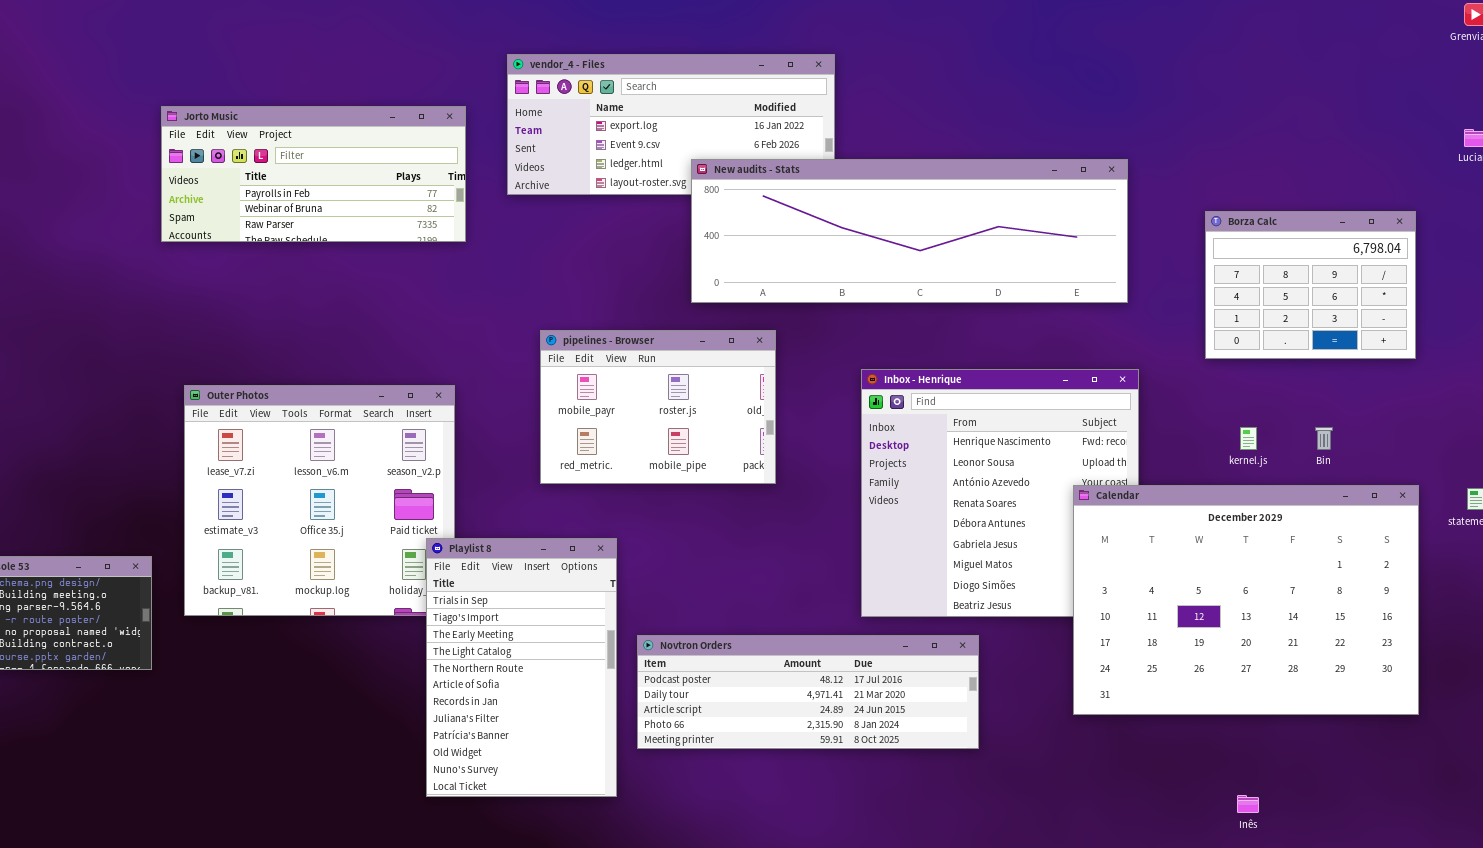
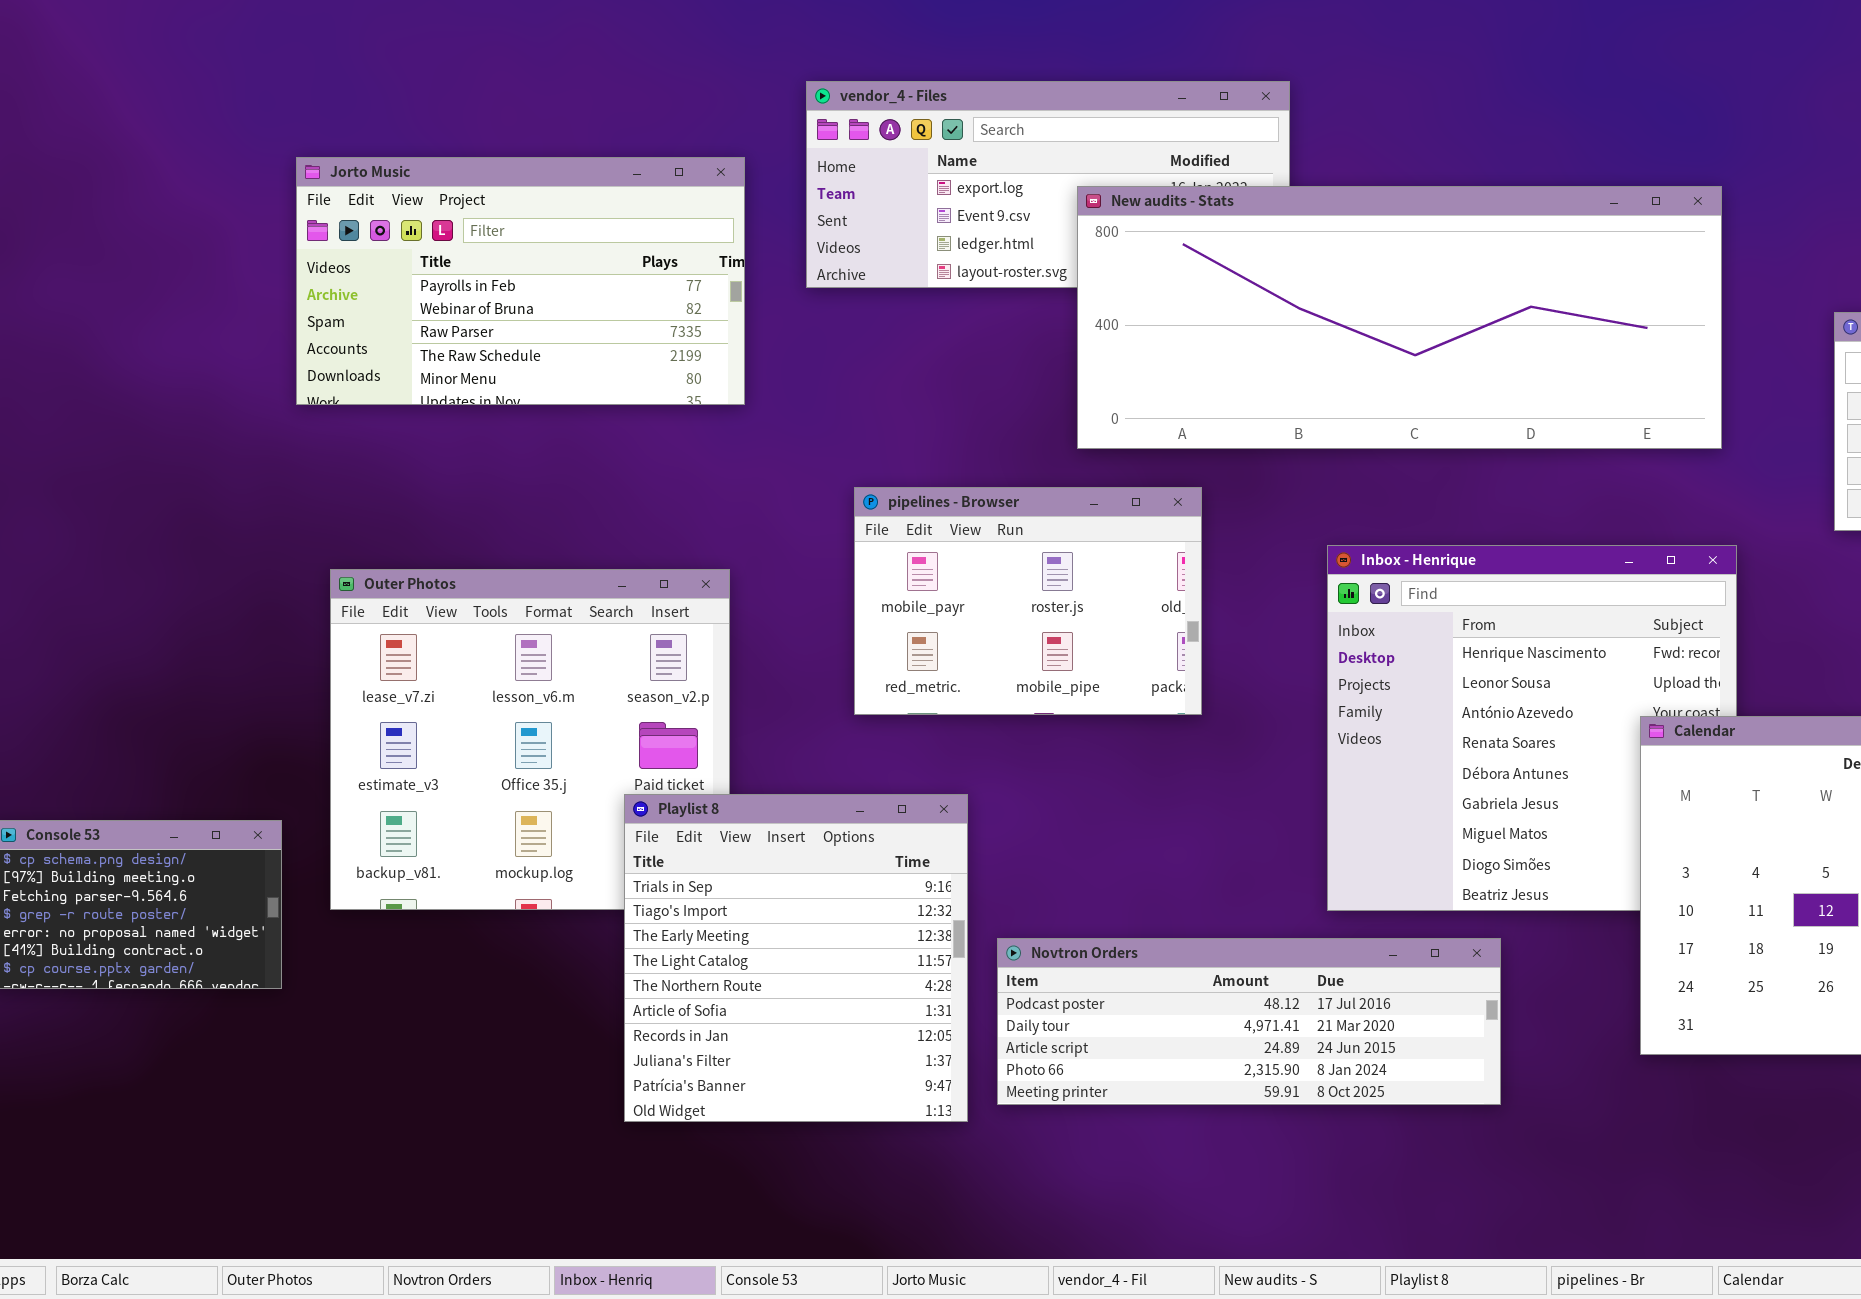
Jorto Music: [161,106,466,242] -> [296,157,745,405], resized
New audits - Stats: [691,159,1128,303] -> [1077,186,1722,449], resized
Playlist 8: [426,538,617,797] -> [624,794,968,1122], resized

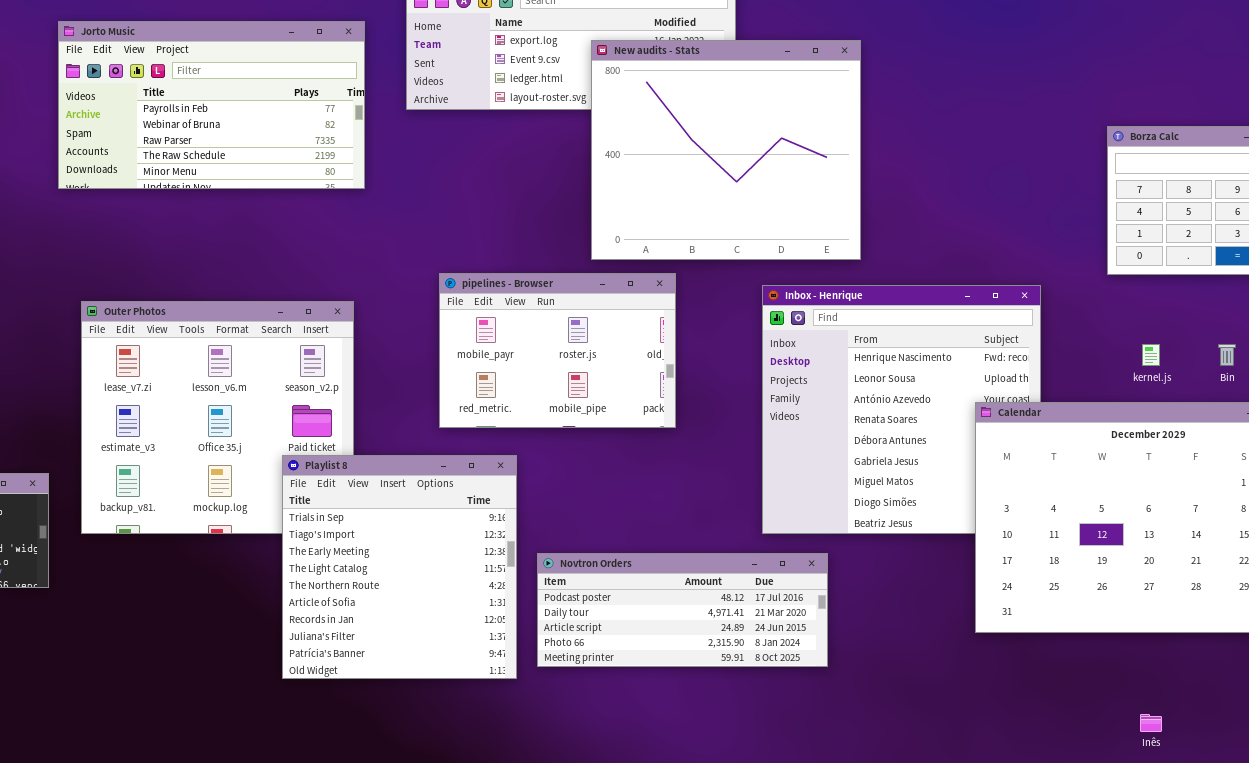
New audits - Stats: [1077,186,1722,449] -> [591,40,861,260], resized
pipelines - Browser: [854,487,1202,715] -> [439,273,676,428], moved
Novtron Orders: [997,938,1501,1105] -> [537,553,828,667], resized

